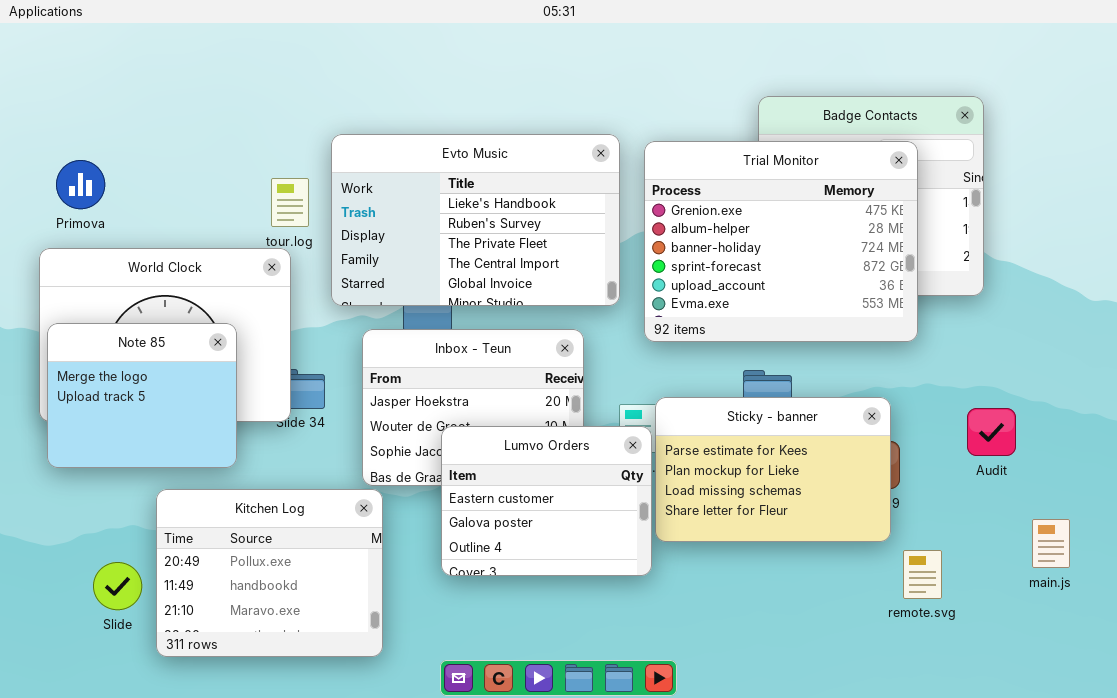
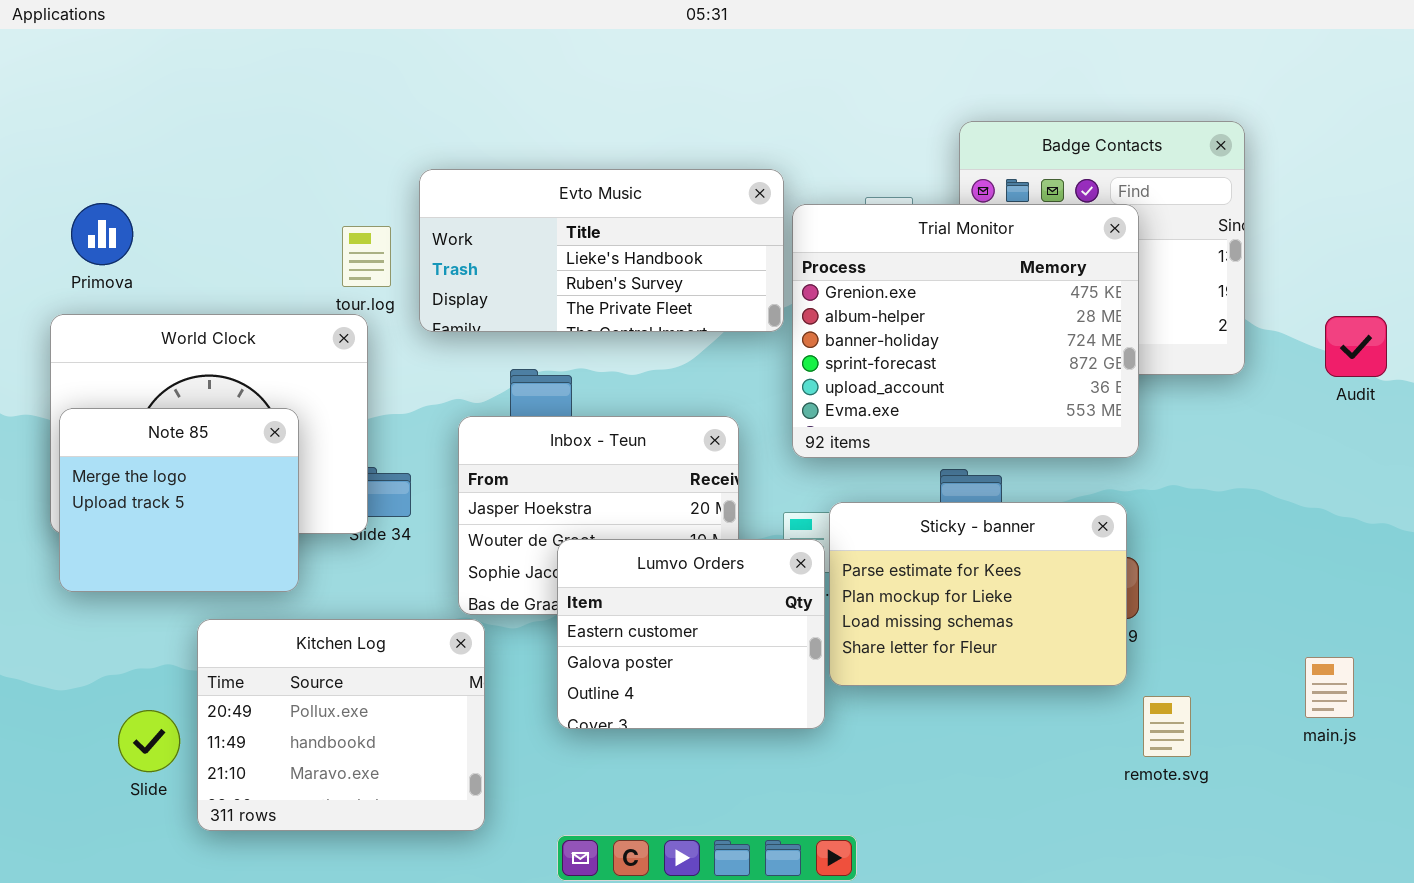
Evto Music: [331,134,620,306] -> [419,169,784,332], resized
Trial Monitor: [644,141,918,342] -> [792,204,1139,458], moved
Audit: [967,408,1016,456] -> [1325,316,1387,377], moved

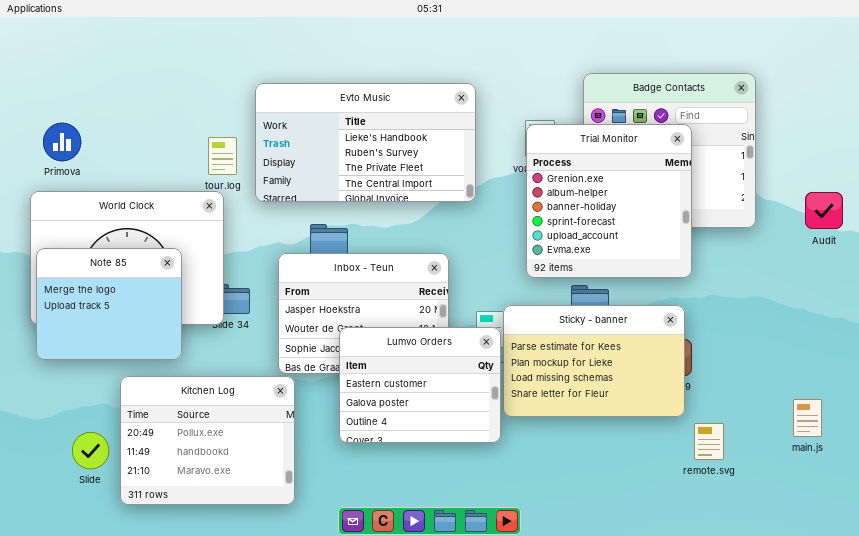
Evto Music: [419,169,784,332] -> [255,83,476,202], resized
Trial Monitor: [792,204,1139,458] -> [526,124,692,278], resized

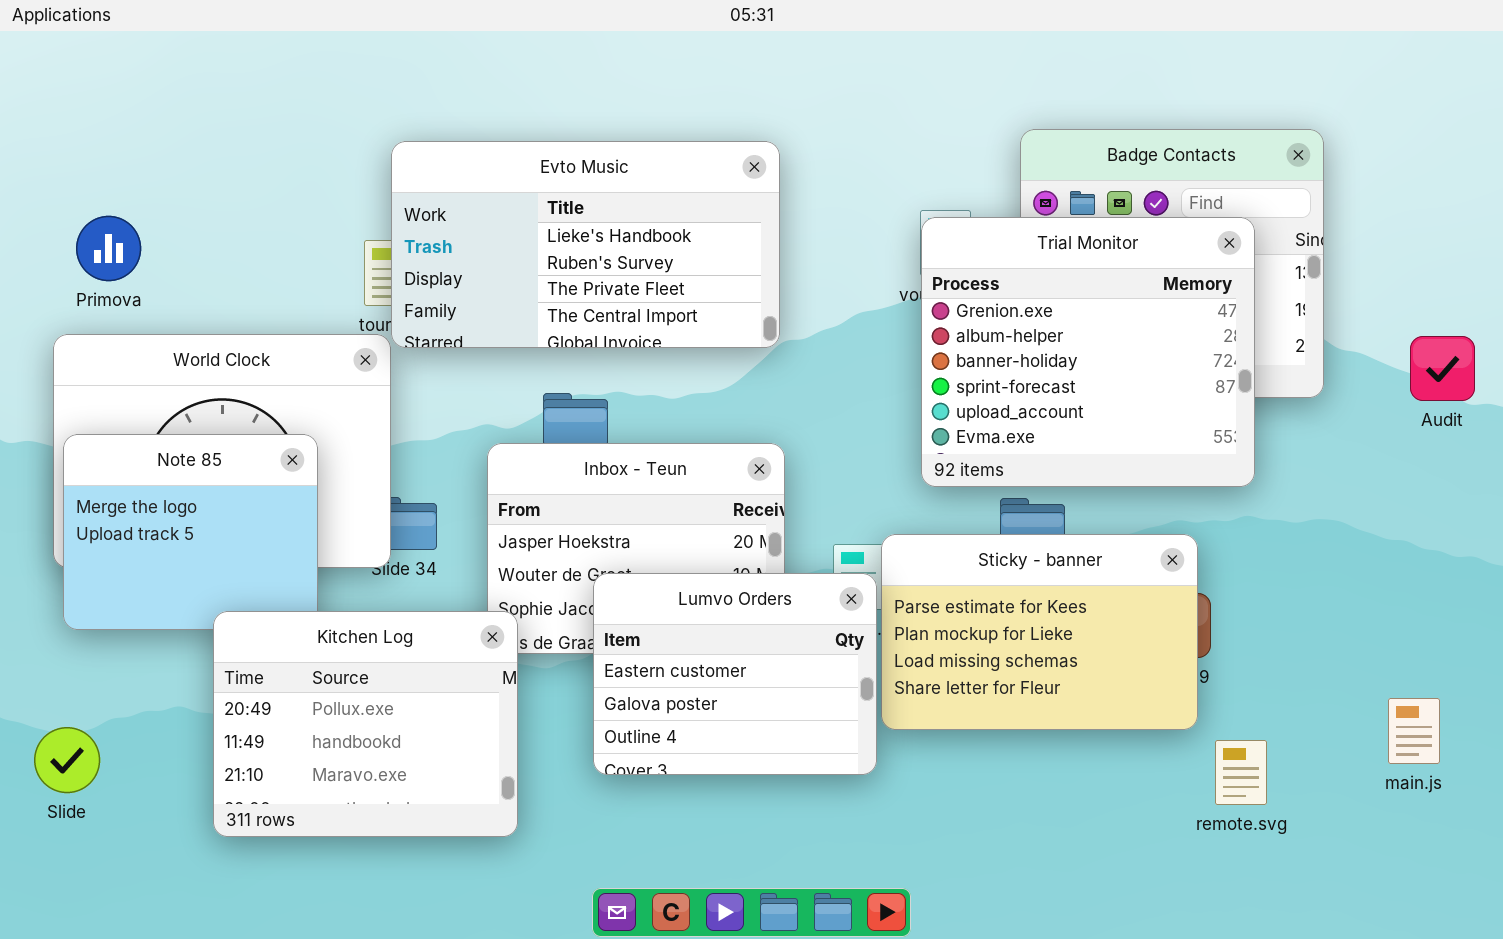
Evto Music: [255,83,476,202] -> [391,141,780,348], moved
Trial Monitor: [526,124,692,278] -> [921,217,1255,487], resized
Kitchen Log: [120,376,295,505] -> [213,611,518,837], moved
Slide: [72,432,109,469] -> [34,727,100,793], moved

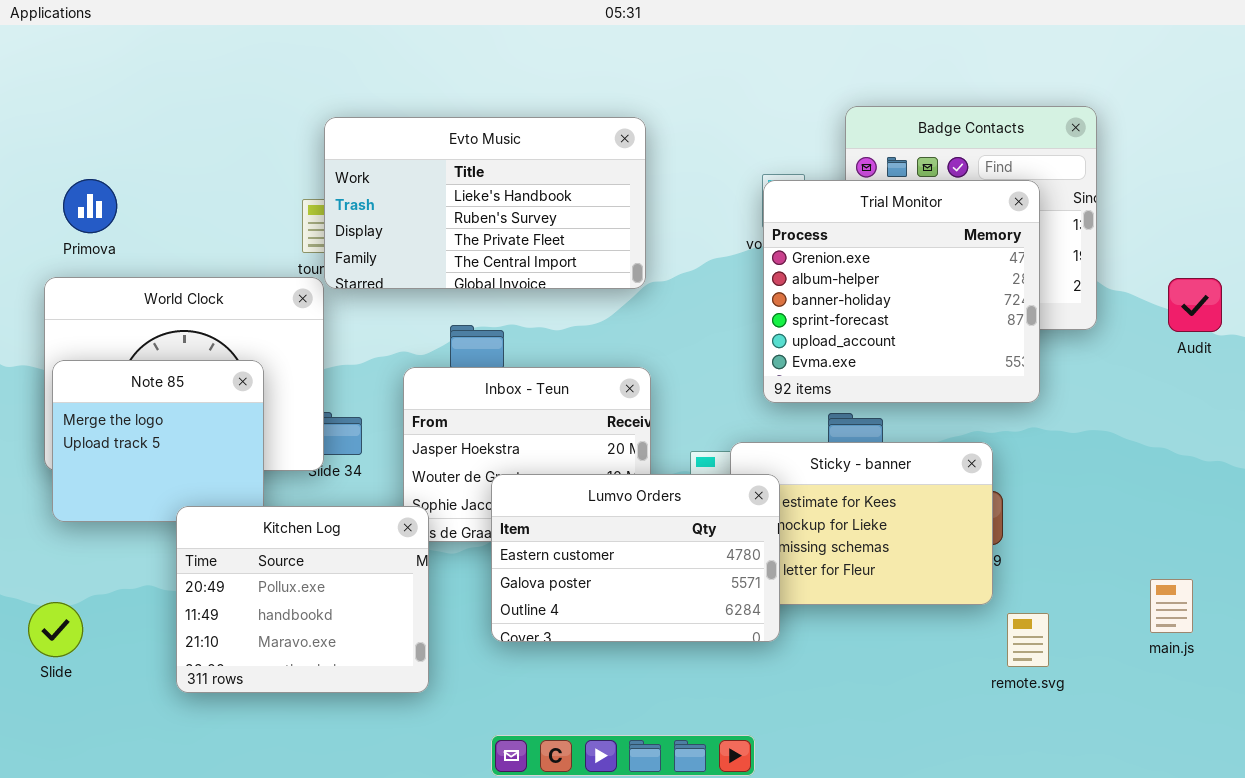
Lumvo Orders: [593,573,877,775] -> [491,474,780,642], resized

